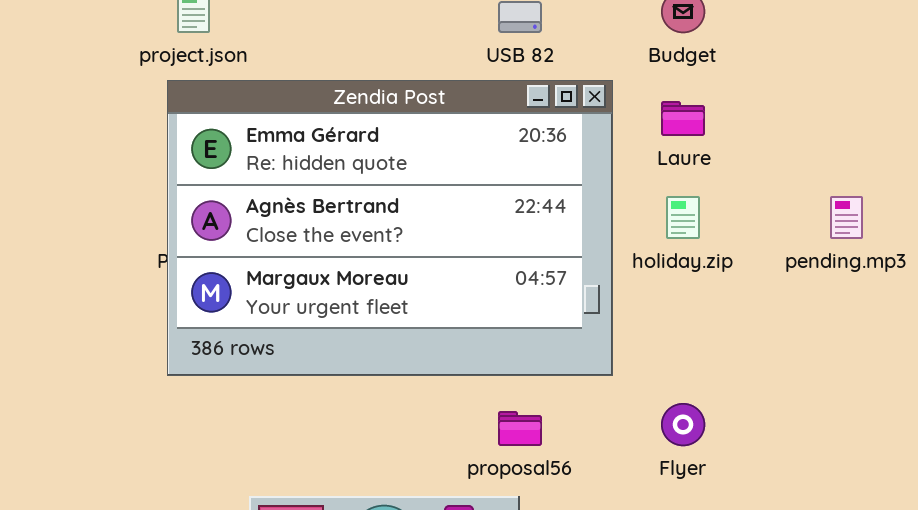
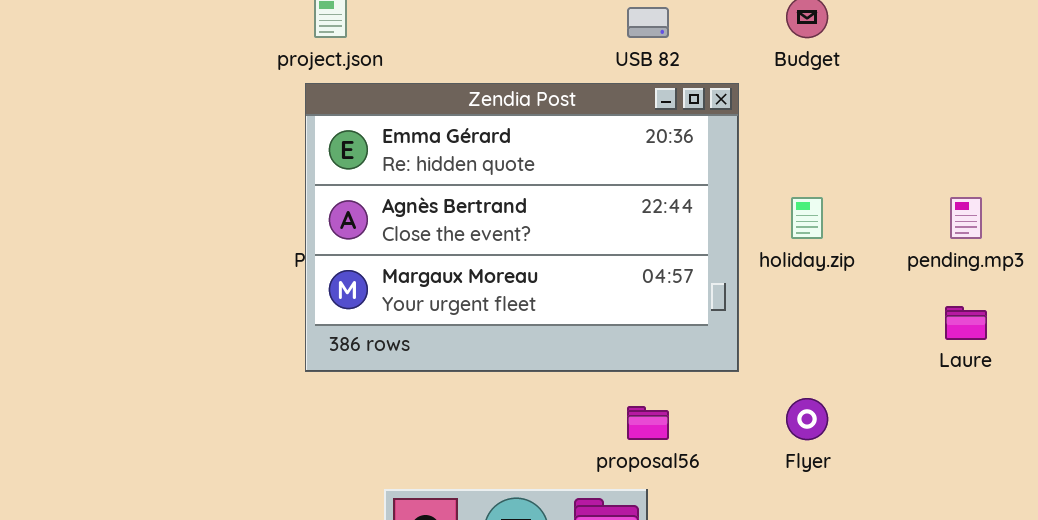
Laure: [661,101,705,136] -> [945,306,987,340], moved

